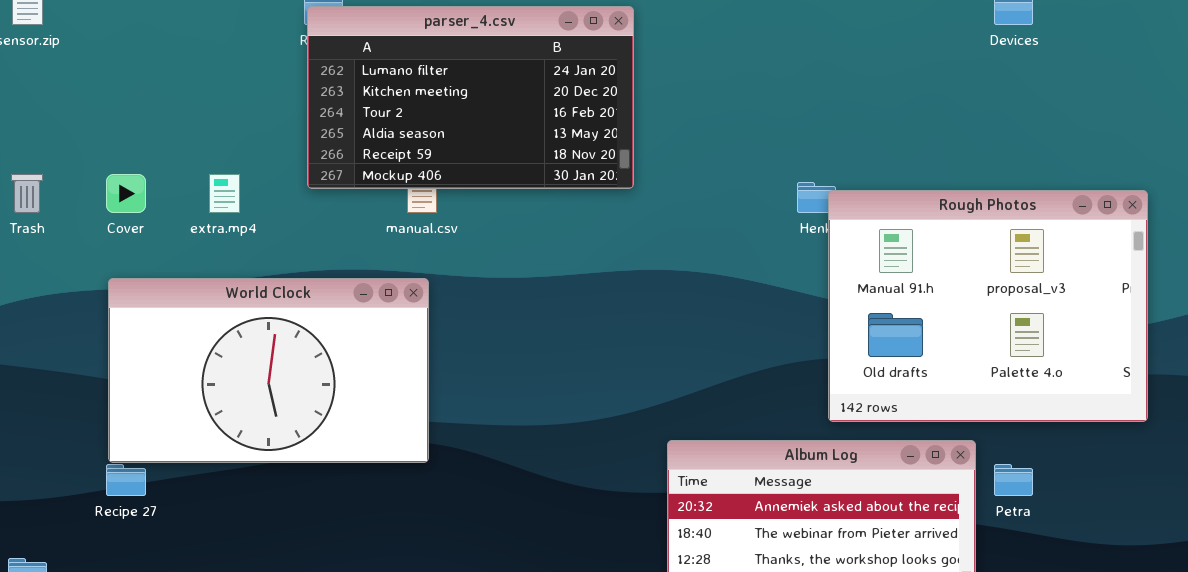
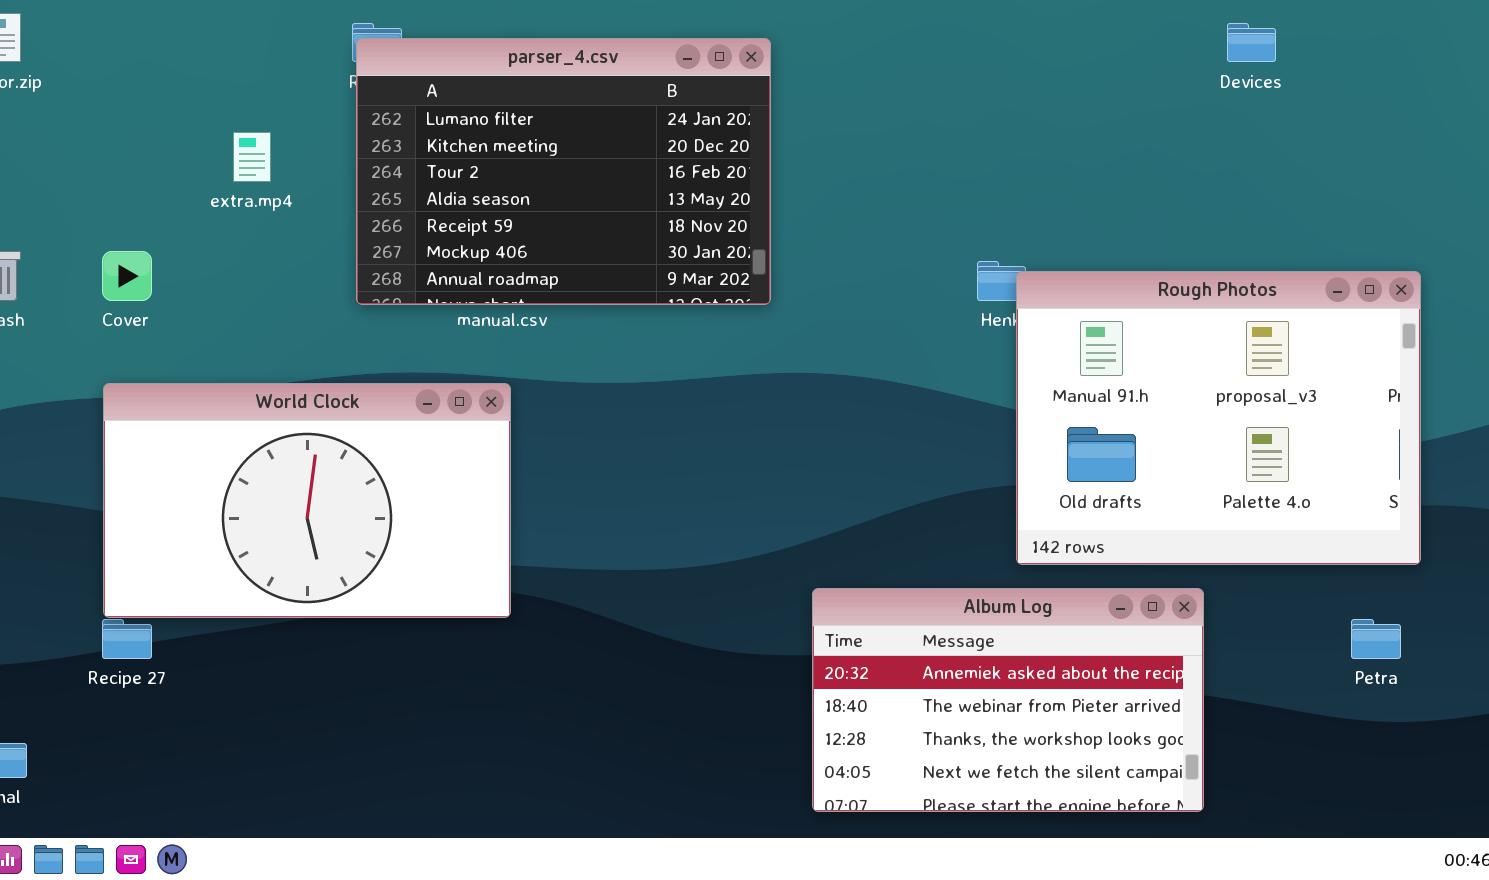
parser_4.csv: [307,6,634,189] -> [356,38,771,305], resized
extra.mp4: [209,174,240,213] -> [233,132,271,182], moved
Petra: [994,464,1033,496] -> [1351,619,1401,659], moved

